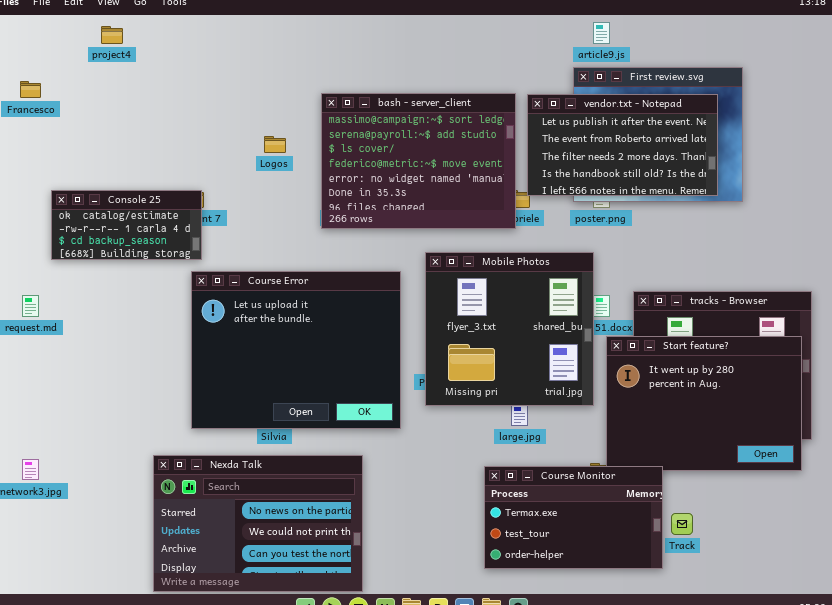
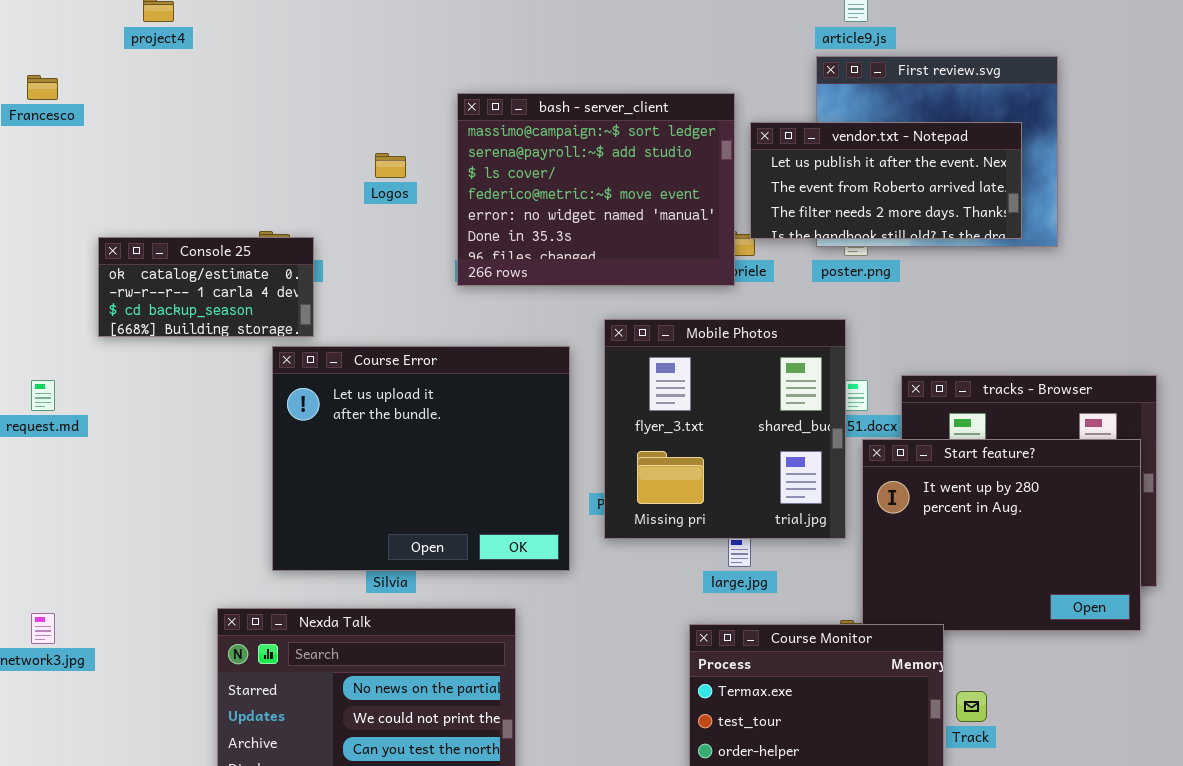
vendor.txt - Notepad: [527,94,718,196] -> [750,122,1022,239], resized
Console 25: [51,190,202,260] -> [98,237,314,337], moved

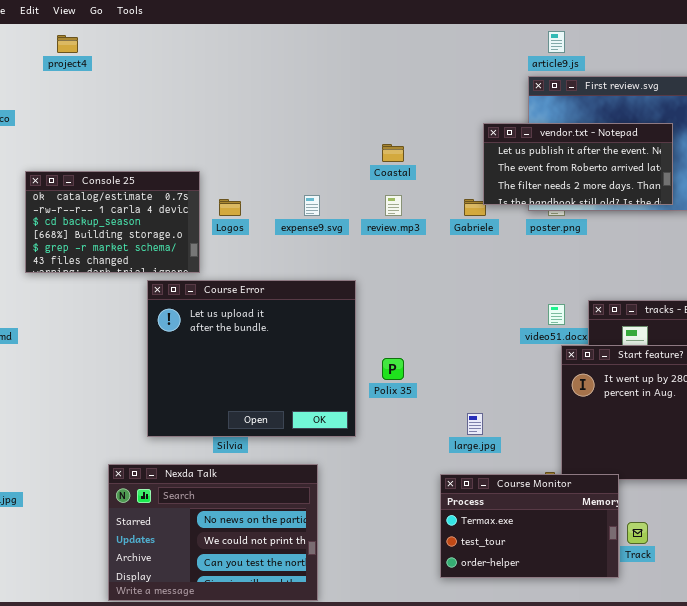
bash - server_client: [457,93,735,286] -> none, closed
Logos: [375,153,406,178] -> [219,199,241,216], moved
Console 25: [98,237,314,337] -> [25,171,200,273], resized
Mobile Photos: [604,319,846,539] -> none, closed

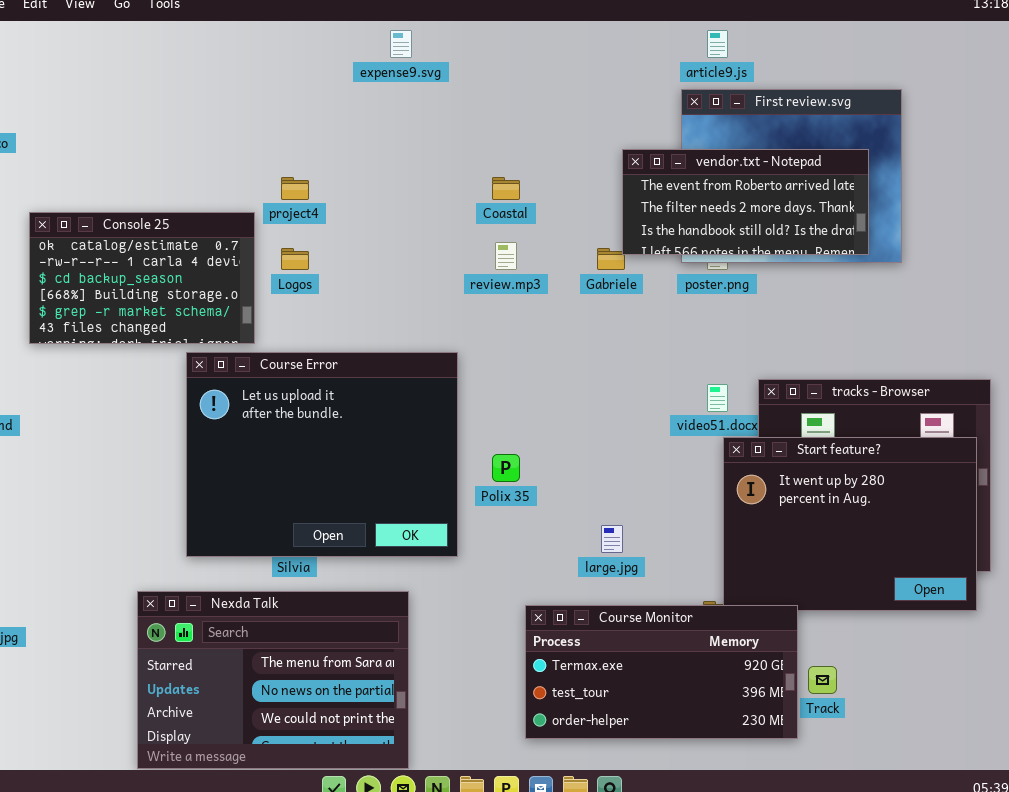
project4: [57,35,78,53] -> [281,177,309,200], moved
vendor.txt - Notepad: [483,123,673,205] -> [622,149,869,255], scrolled down 1 row
expense9.svg: [304,195,320,216] -> [390,30,412,58], moved
Nexda Talk: [108,464,318,601] -> [137,591,409,769], scrolled up 1 row
Course Monitor: [440,474,619,578] -> [525,605,798,739], resized

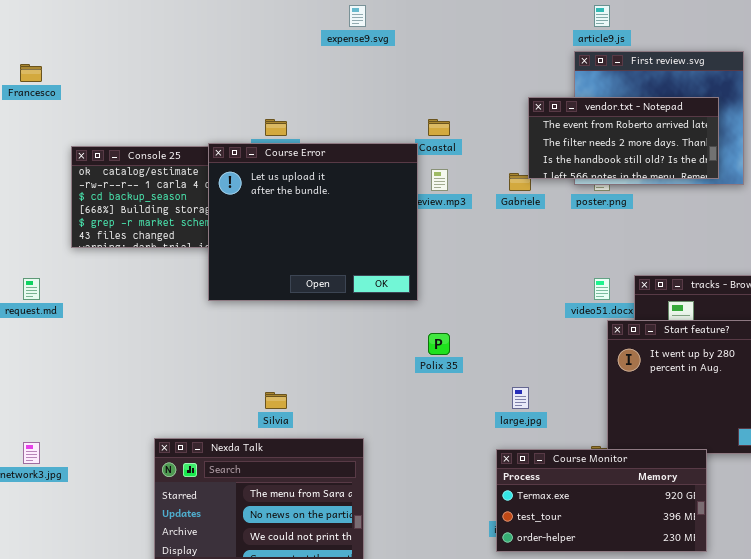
Course Error: [186,352,458,557] -> [208,143,418,301], moved
Course Monitor: [525,605,798,739] -> [496,449,707,552], moved

